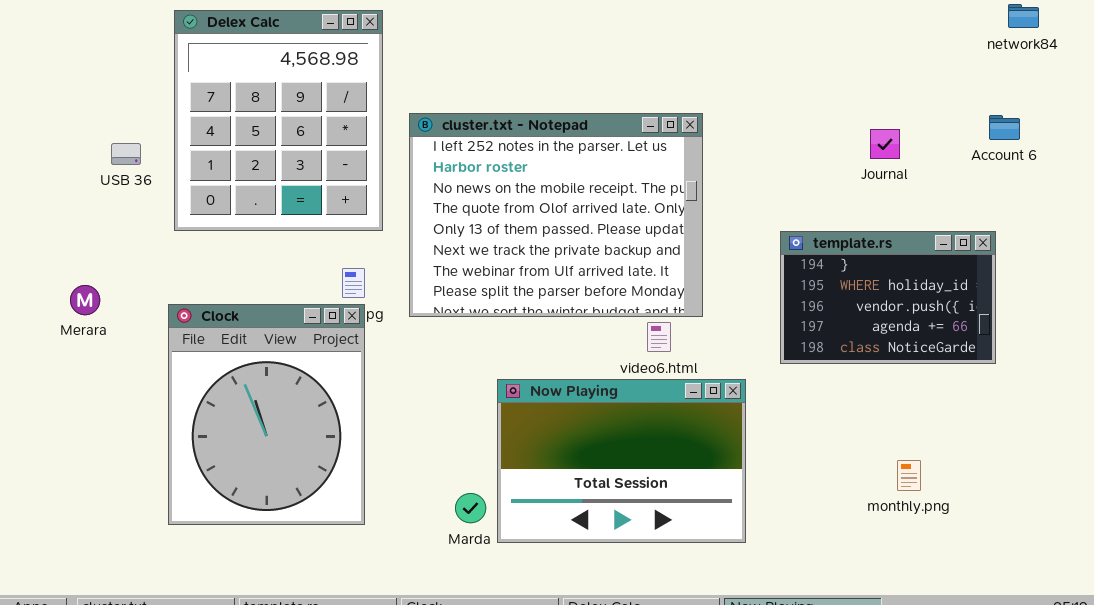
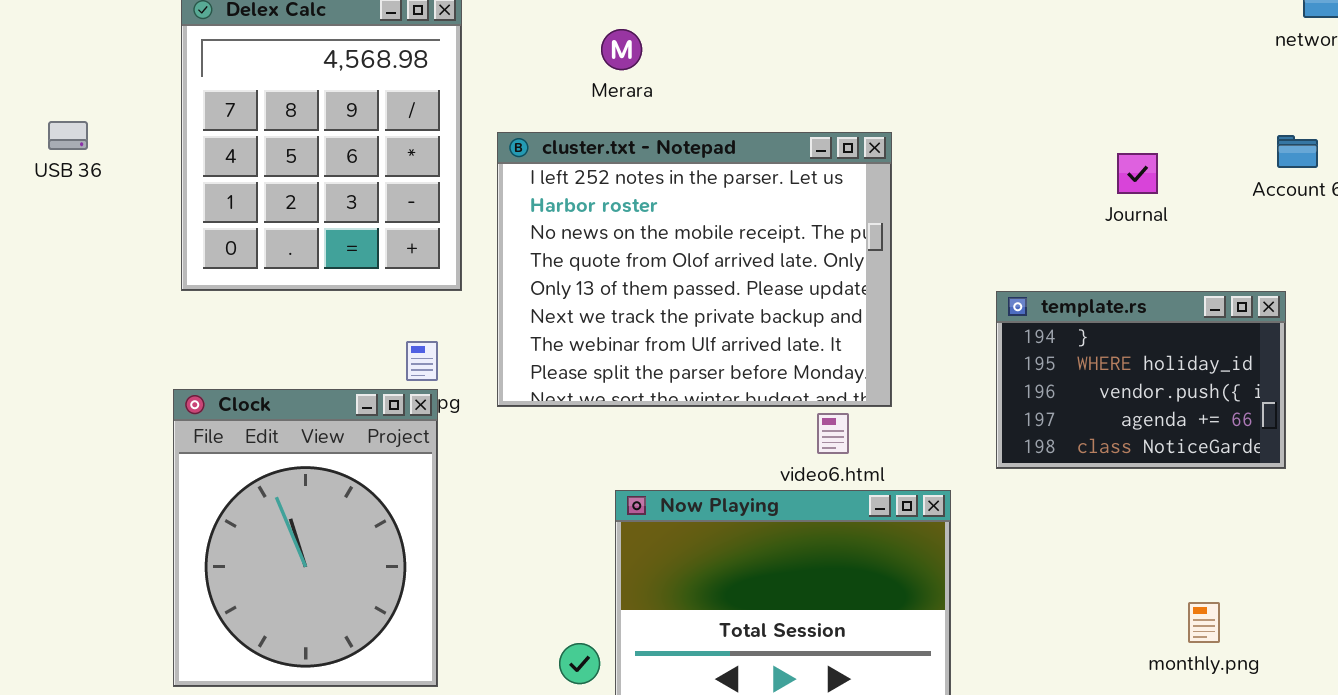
USB 36: [111,143,141,165] -> [48,121,88,150], moved
Merara: [70,285,100,315] -> [601,29,642,70], moved
monthly.png: [897,460,921,491] -> [1188,602,1220,643], moved

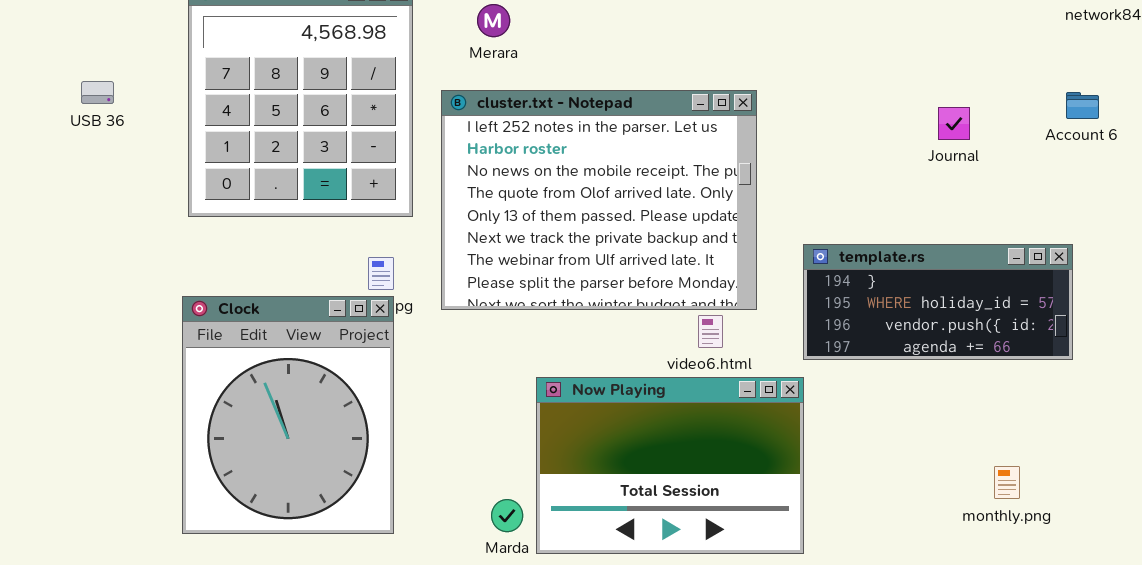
Merara: [601,29,642,70] -> [477,4,510,37], moved
template.rs: [996,291,1286,469] -> [803,244,1073,360], resized

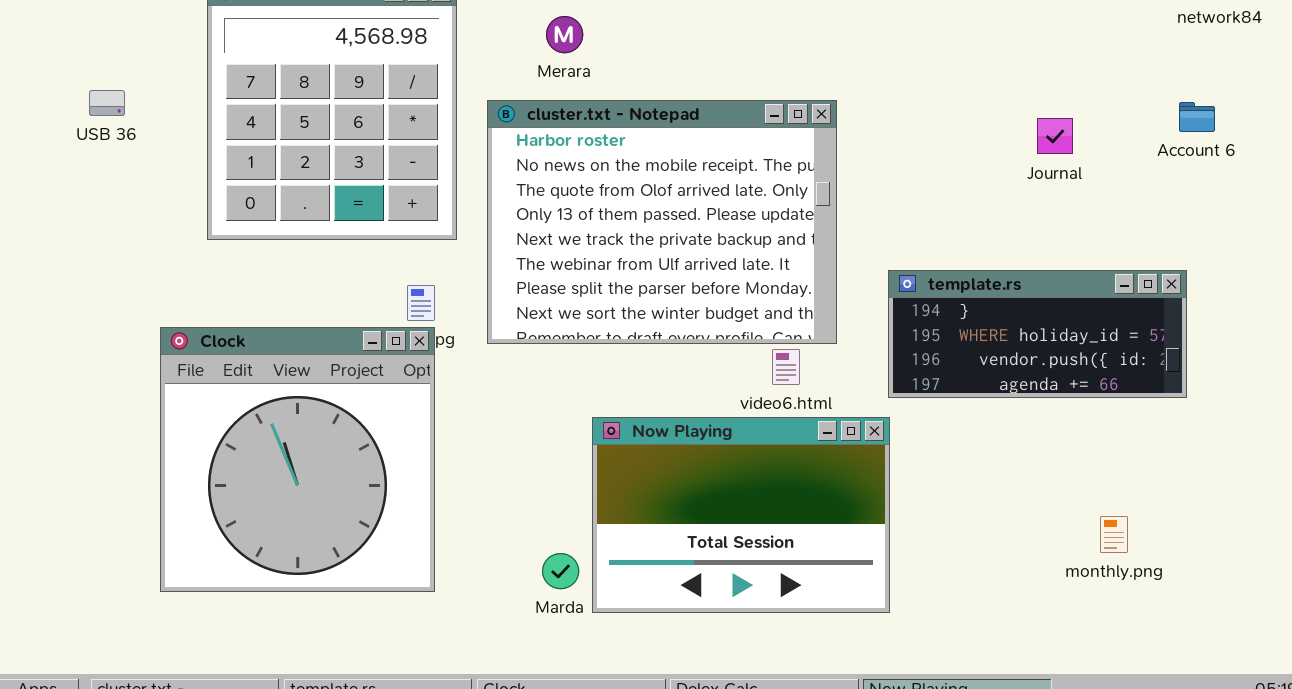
Merara: [477,4,510,37] -> [546,16,583,53], moved
cluster.txt - Notepad: [441,90,757,310] -> [487,100,837,344], scrolled down 1 row
Clock: [182,296,394,534] -> [160,327,435,592], resized

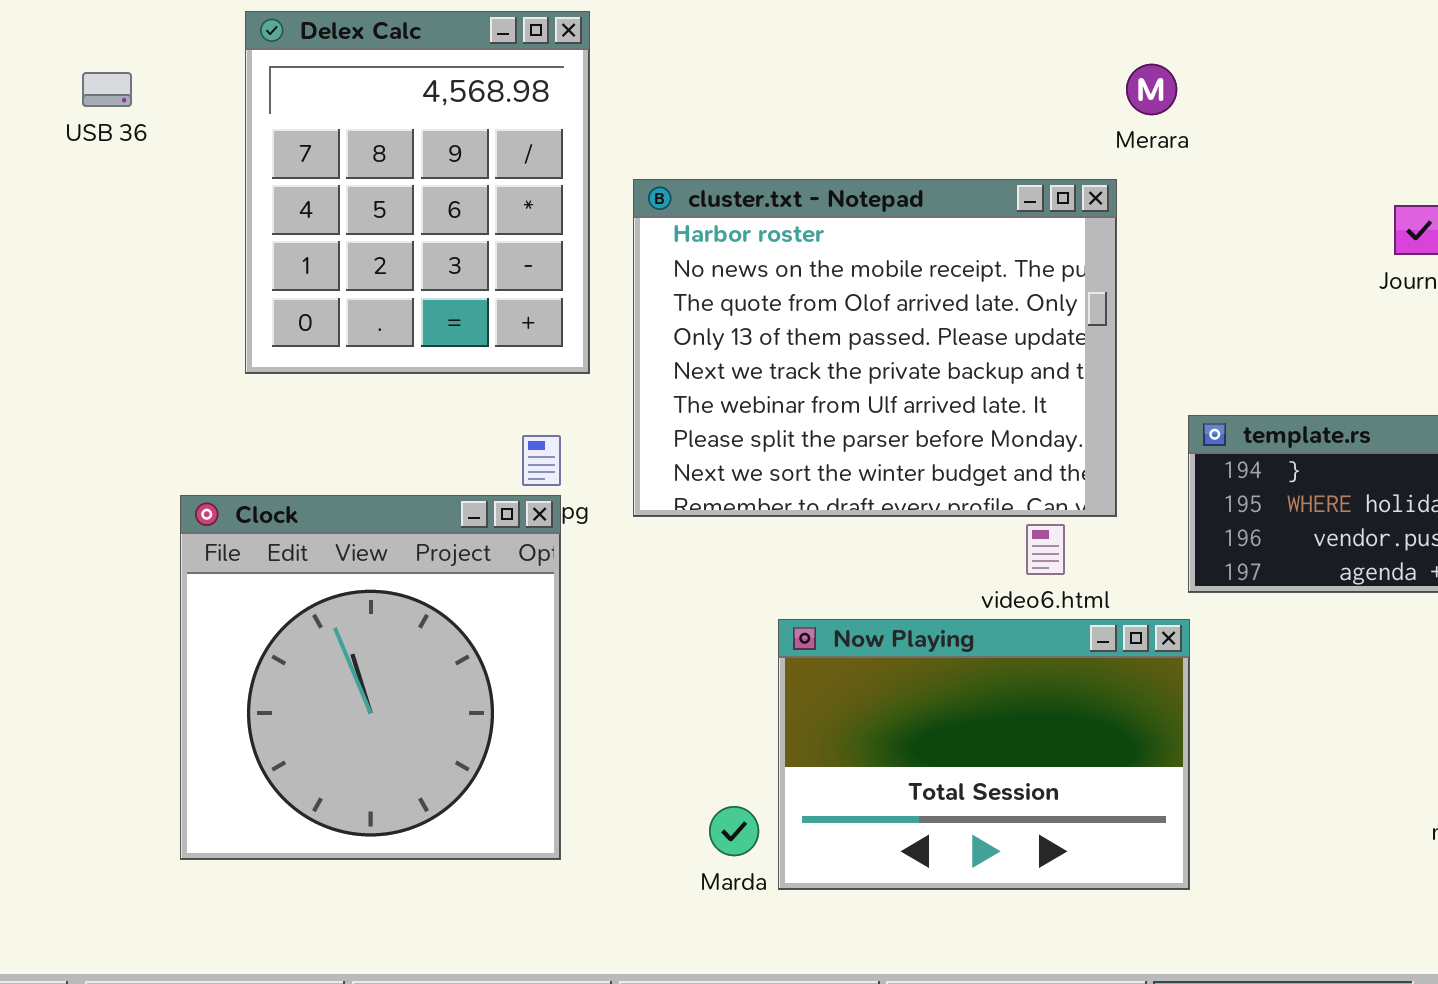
Merara: [546,16,583,53] -> [1126,64,1177,115], moved
USB 36: [89,90,125,116] -> [82,72,132,107], moved

